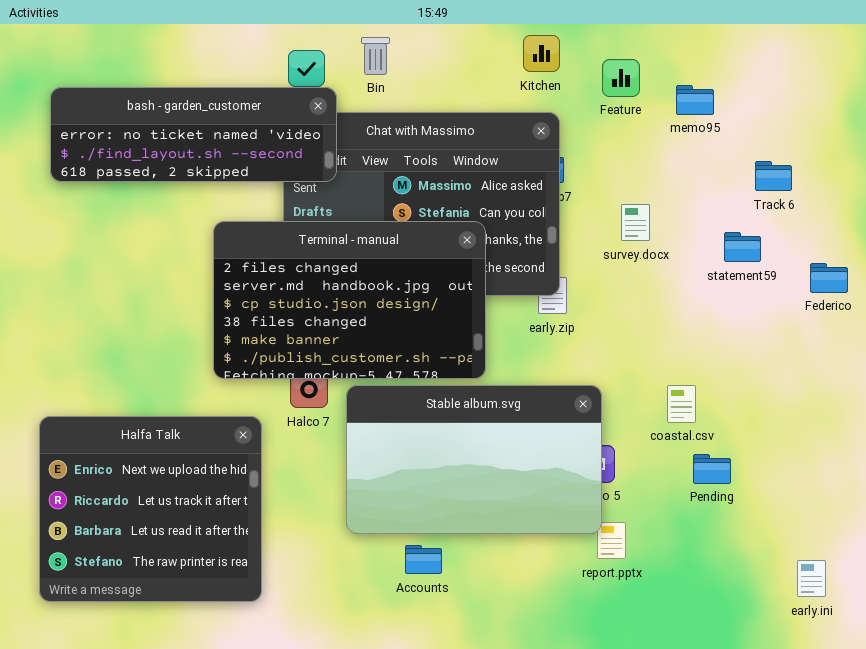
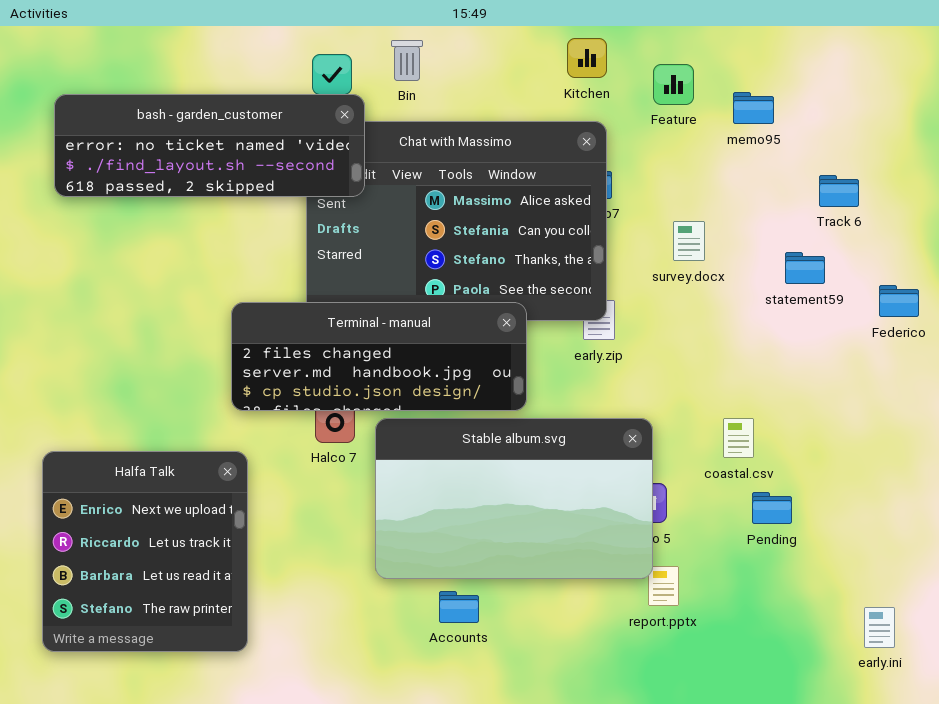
Terminal - manual: [213,221,486,379] -> [231,302,527,411], resized
Halfa Talk: [39,416,262,602] -> [42,451,248,652], resized

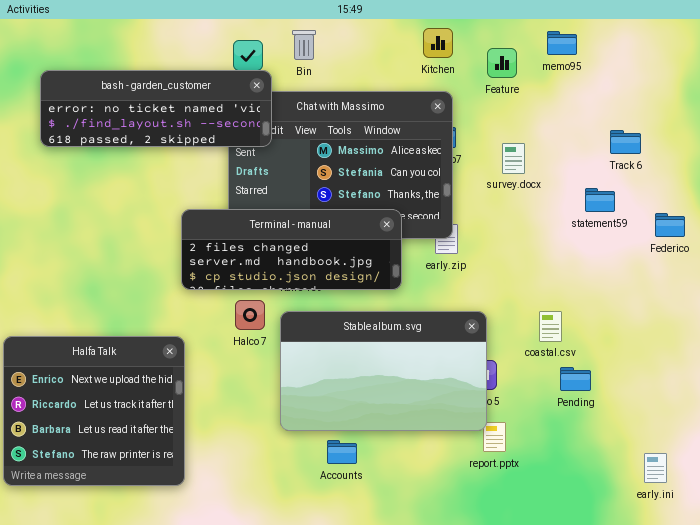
memo95: [733,92,774,124] -> [547,31,577,55], moved
survey.docx: [673,221,705,261] -> [502,143,525,174], moved
Terminal - manual: [231,302,527,411] -> [181,209,402,290], moved
Halfa Talk: [42,451,248,652] -> [3,336,185,486], resized

